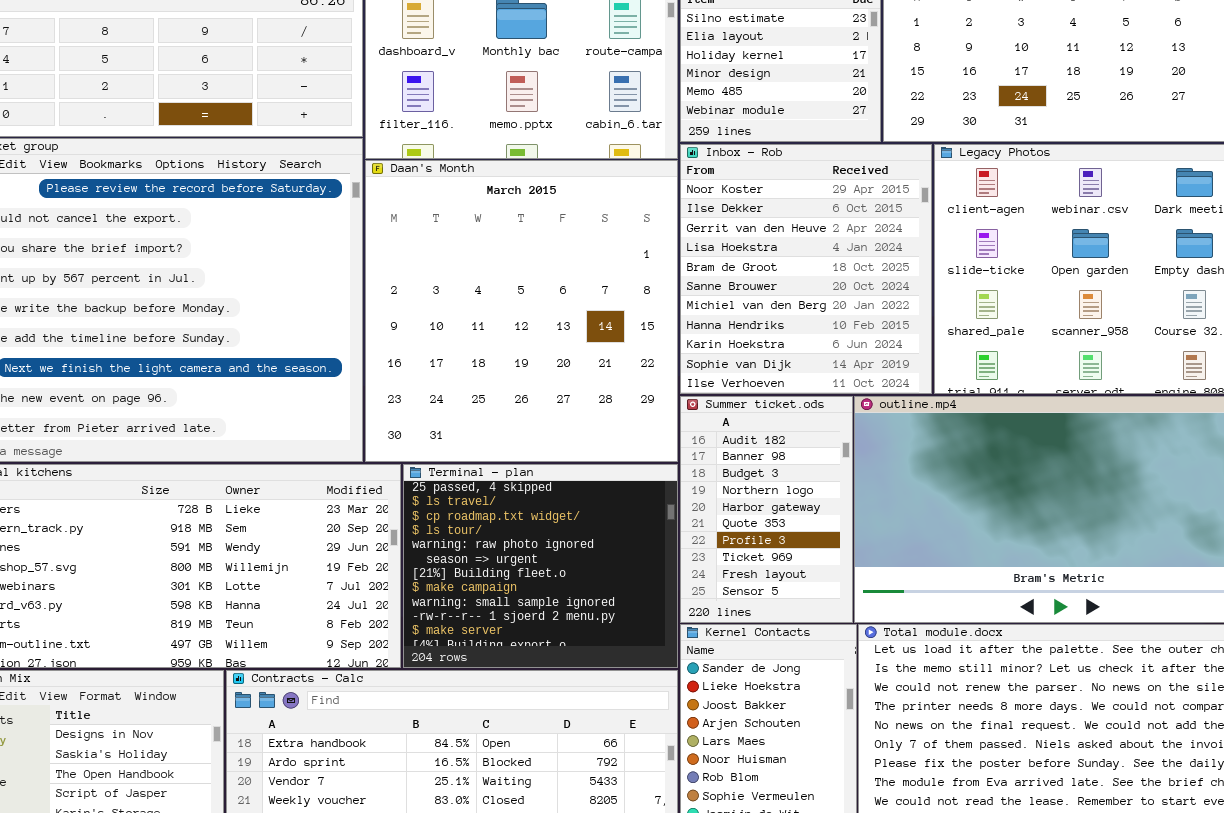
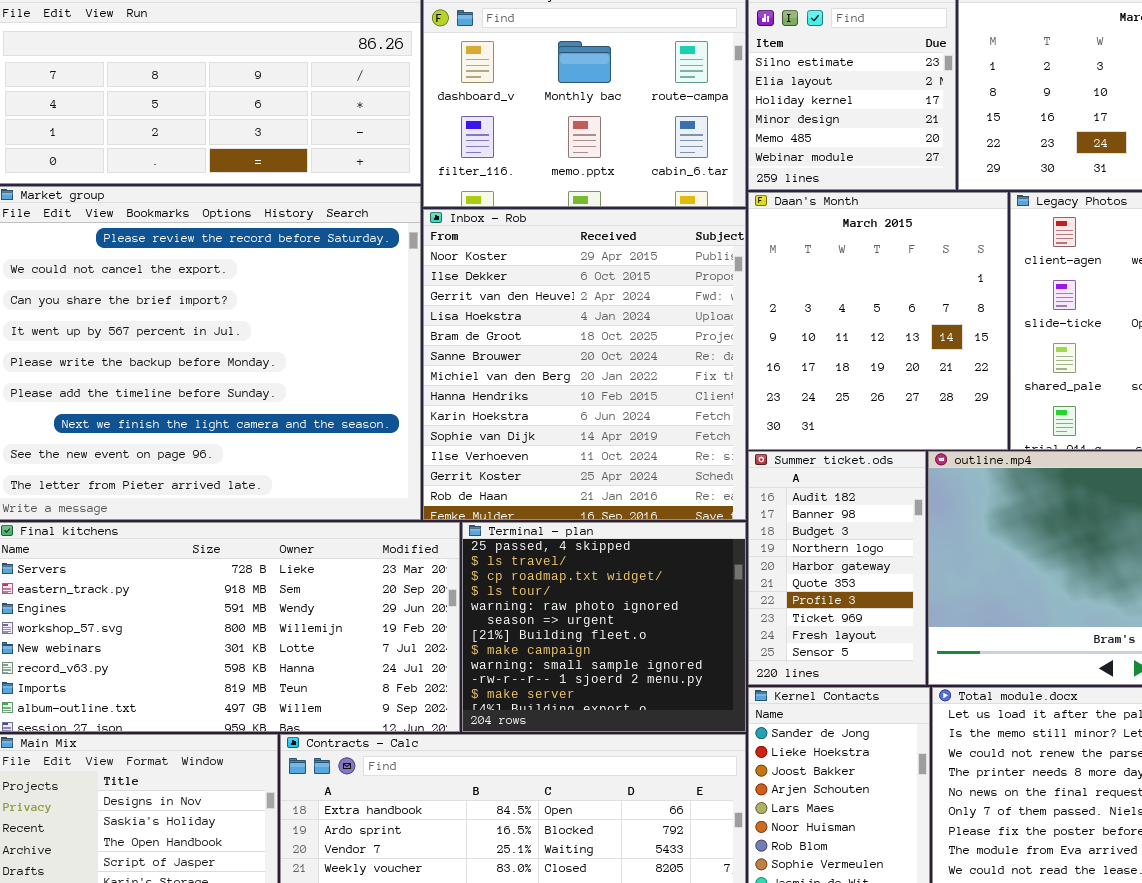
Inbox - Rob: [680,144,932,394] -> [423,209,746,520], moved, resized
Daan's Month: [365,160,678,462] -> [748,192,1008,450], moved, resized

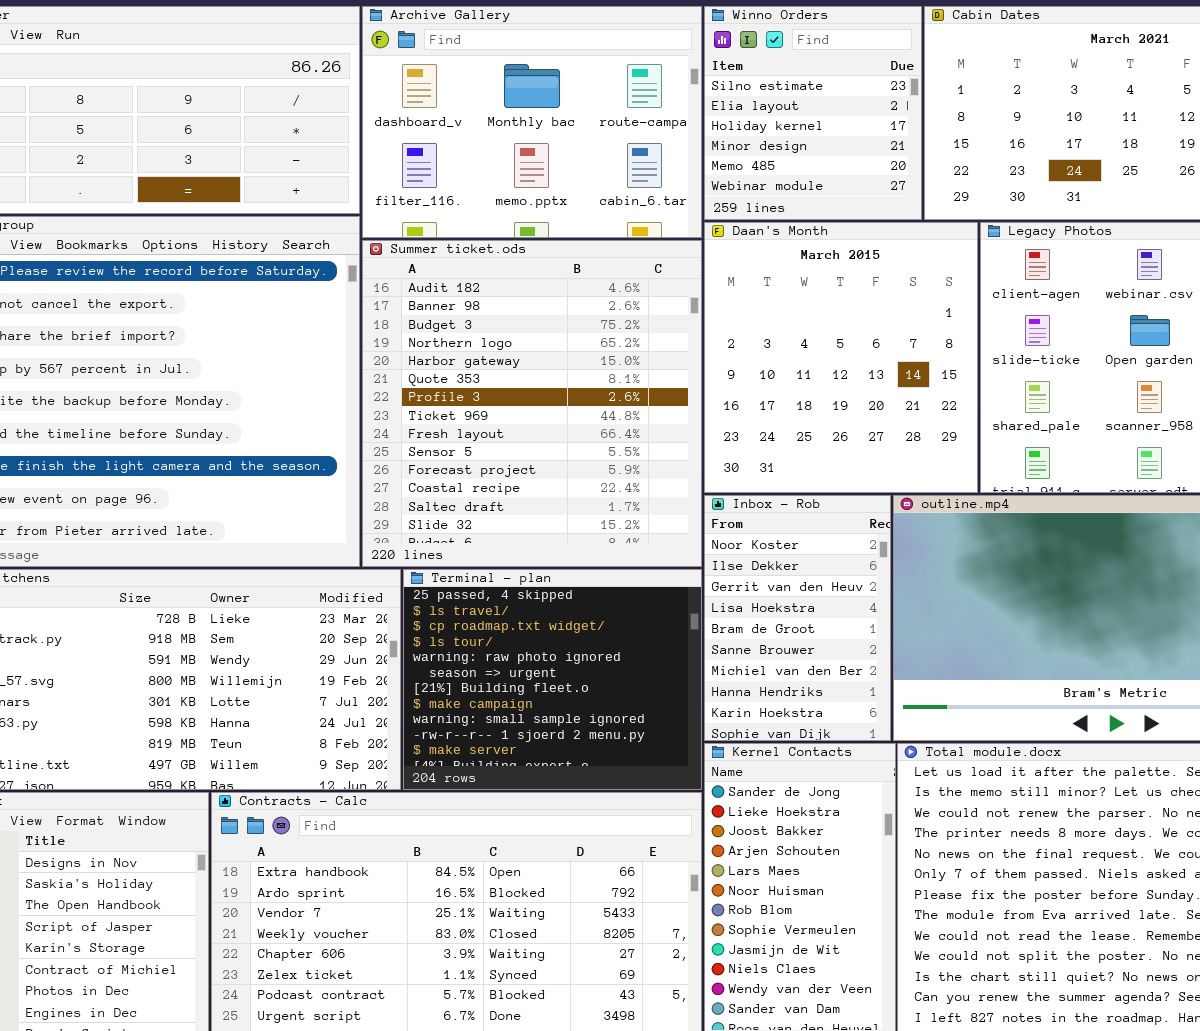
Inbox - Rob: [423,209,746,520] -> [704,495,891,741], moved, resized
Summer ticket.ods: [748,451,926,685] -> [362,240,702,567], moved, resized

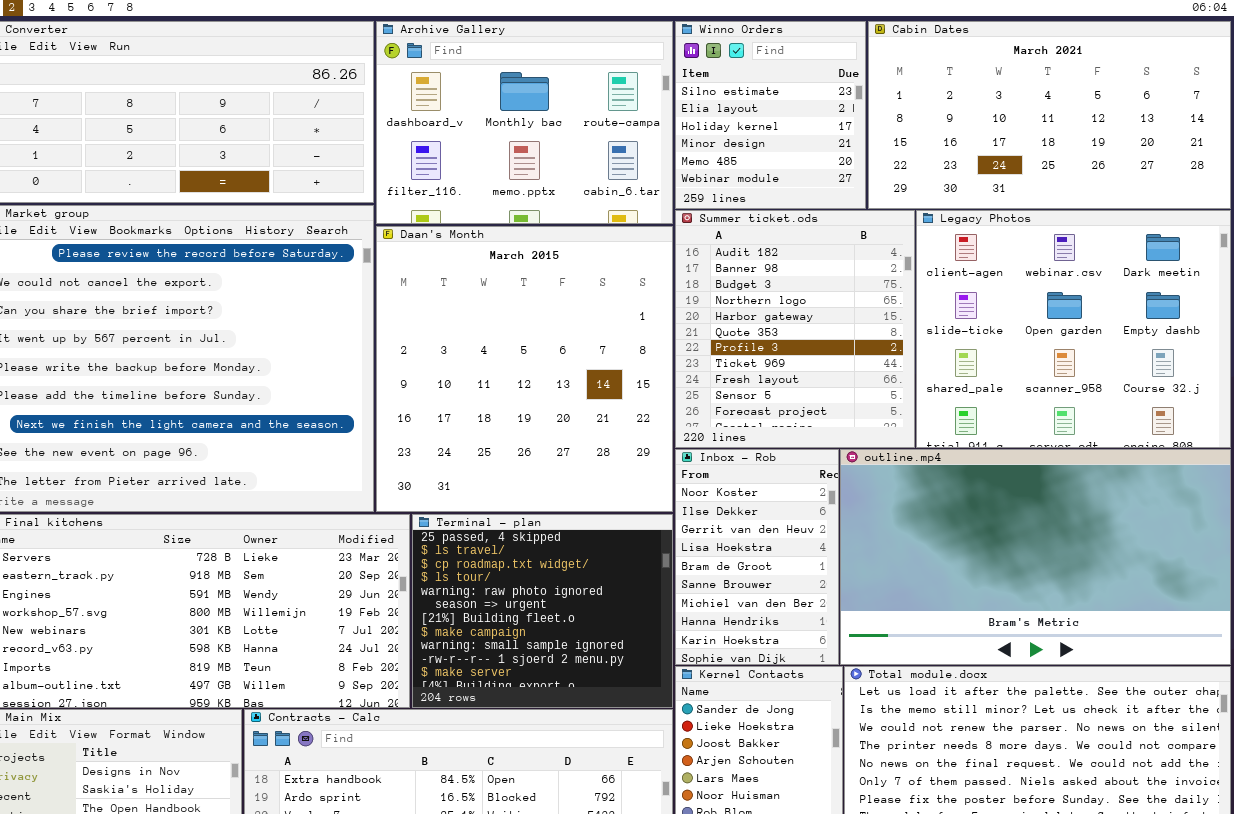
Daan's Month: [704,222,978,493] -> [376,226,673,512], moved, resized
Summer ticket.ods: [362,240,702,567] -> [675,210,915,448], moved, resized

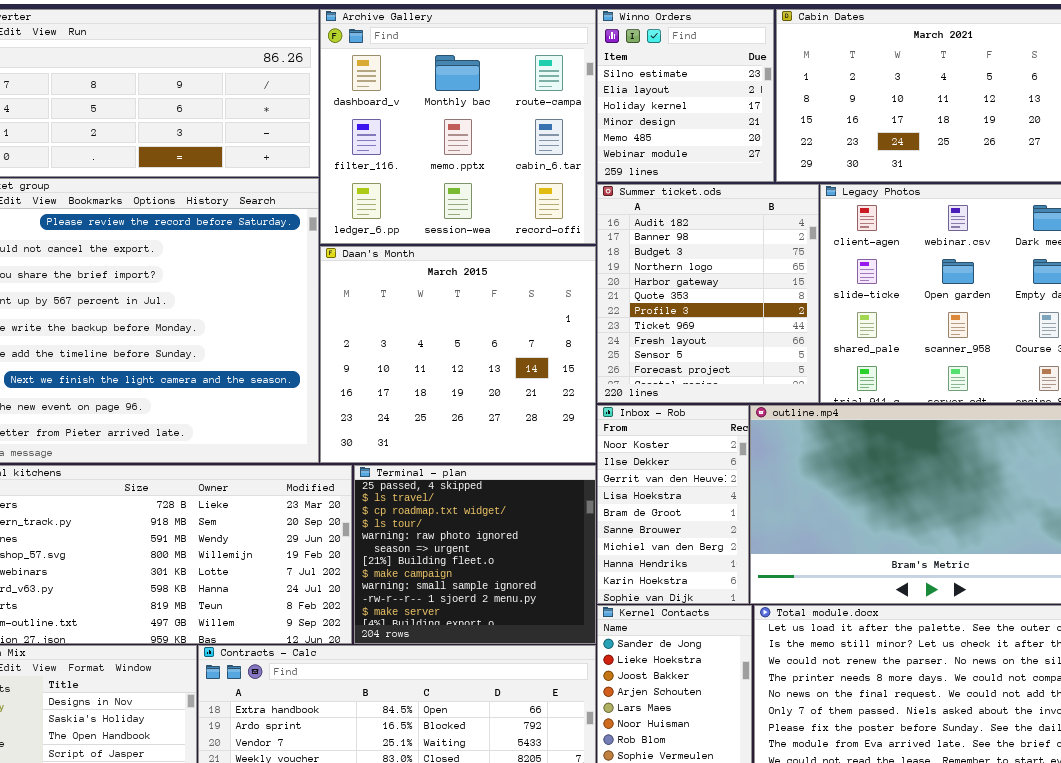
Archive Gallery: [376,21,673,224] -> [320,9,596,244], resized
Daan's Month: [376,226,673,512] -> [320,246,596,463], resized

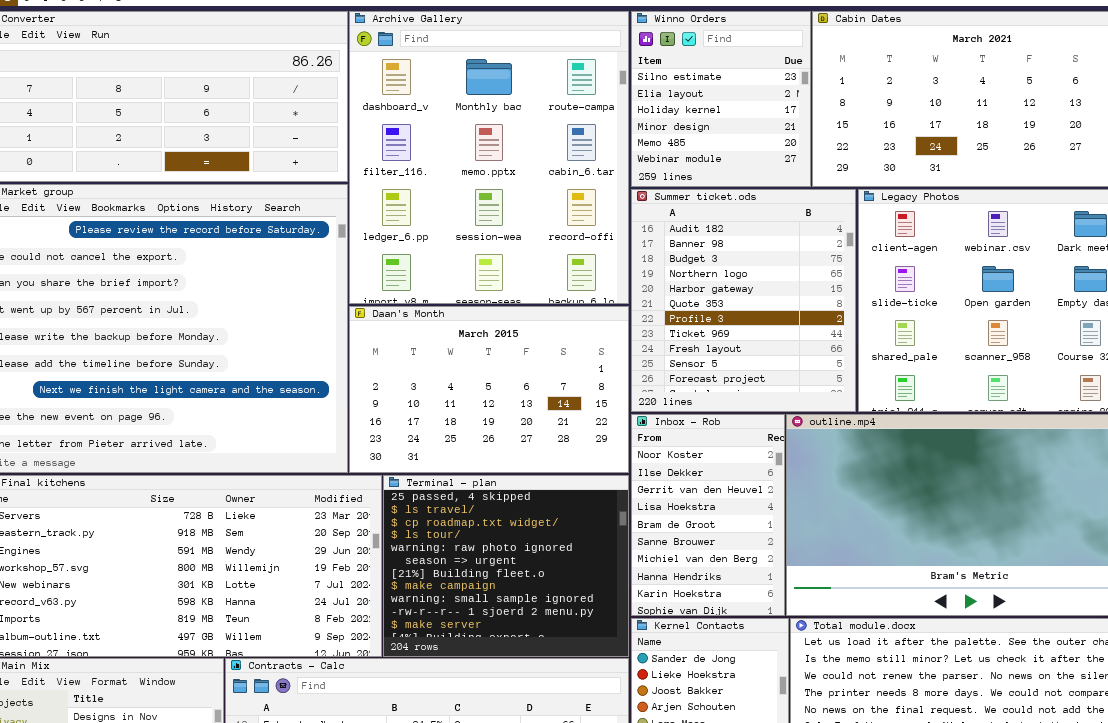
Archive Gallery: [320,9,596,244] -> [349,11,629,304], resized
Daan's Month: [320,246,596,463] -> [349,306,629,473], resized

